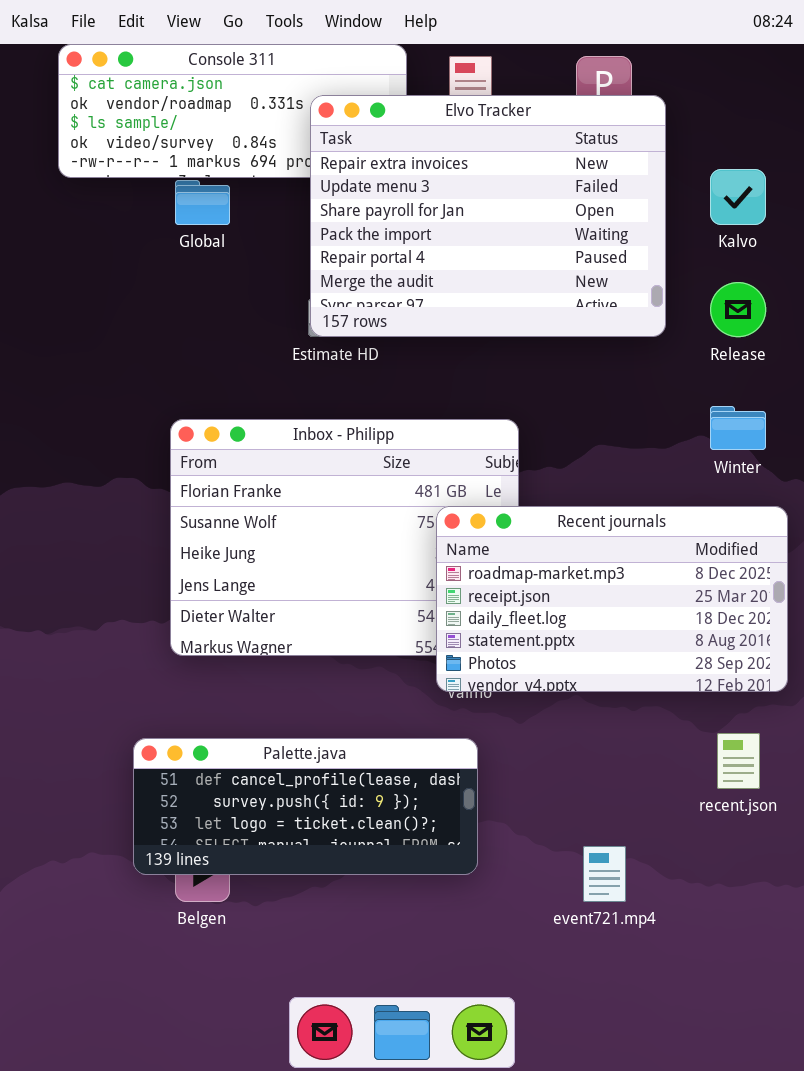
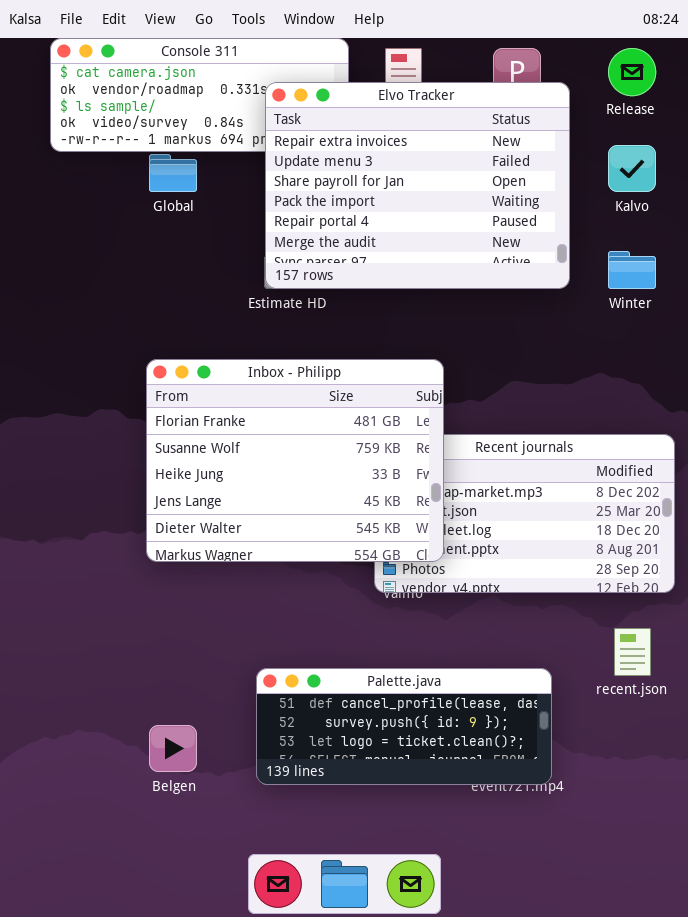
Release: [710,282,766,337] -> [608,48,656,96], moved
Winter: [710,406,766,450] -> [608,251,656,289], moved
Inbox - Philipp: [170,419,519,656] -> [146,359,444,562], raised
Palette.java: [133,738,478,875] -> [256,668,552,785], moved

